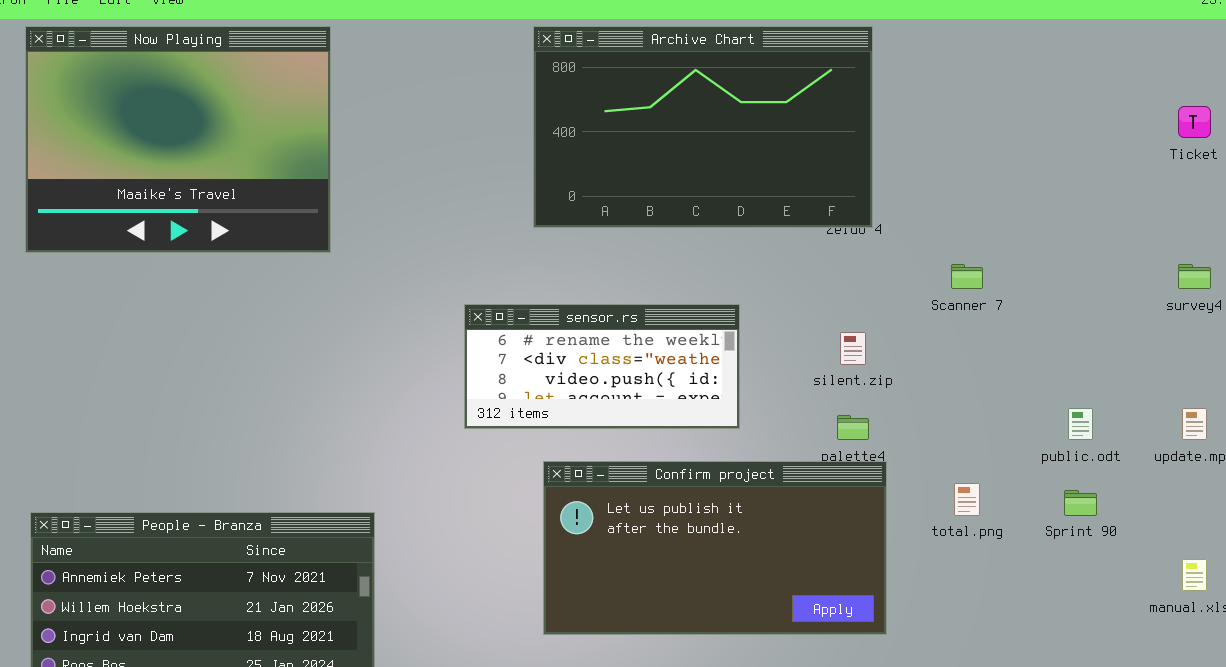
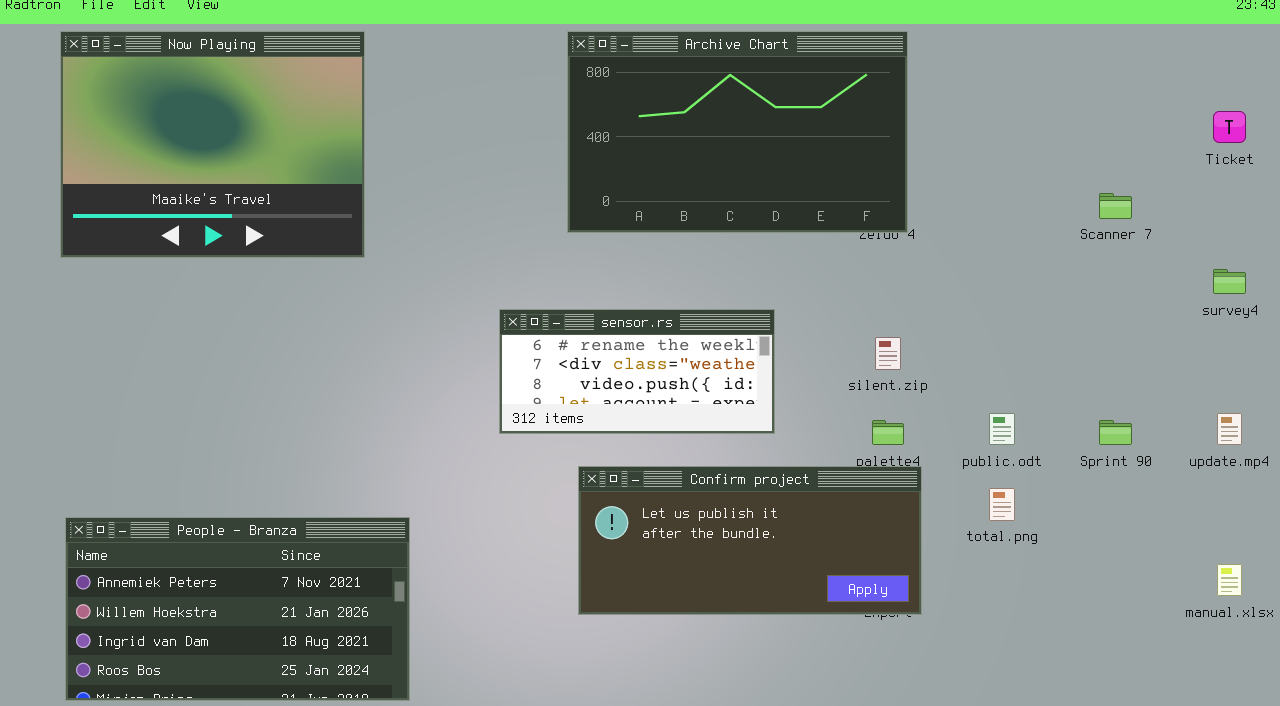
Scanner 7: [951,264,983,289] -> [1099,193,1132,219], moved
public.odt: [1068,408,1093,440] -> [989,413,1015,445], moved
Confirm project: [543,461,887,635] -> [578,466,922,615], resized
Sprint 90: [1064,490,1097,516] -> [1099,420,1132,445], moved

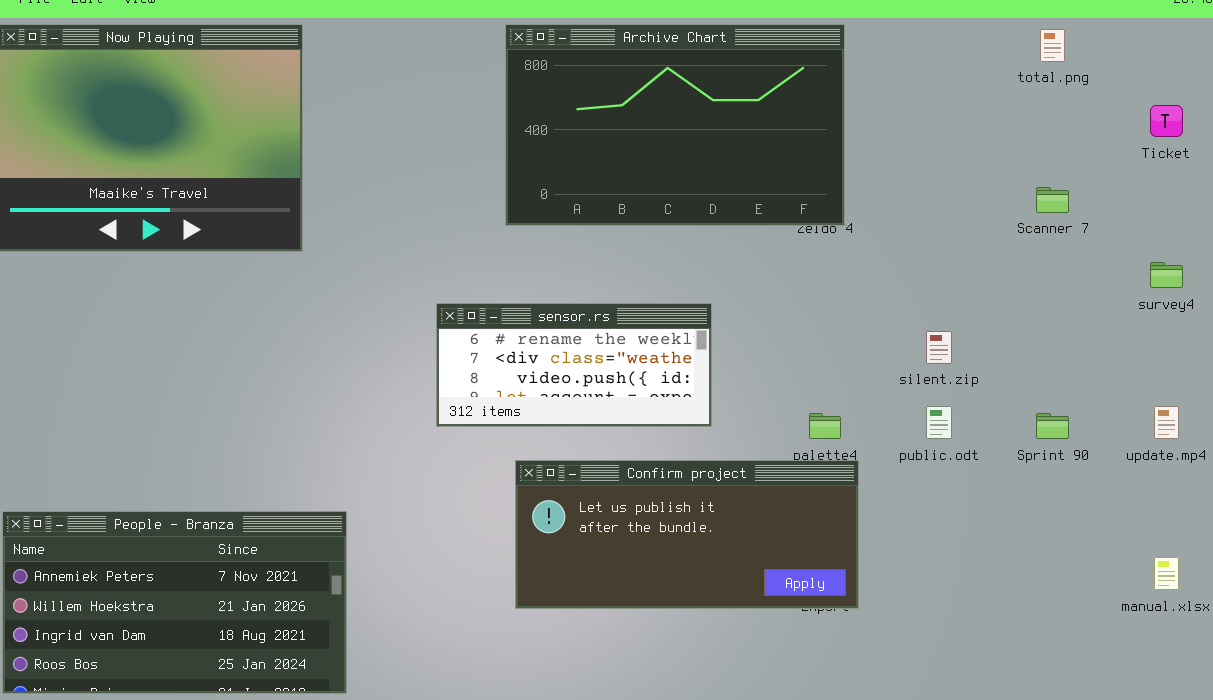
silent.zip: [875,337,901,370] -> [926,331,952,364], moved
total.png: [989,488,1015,521] -> [1040,29,1065,62], moved

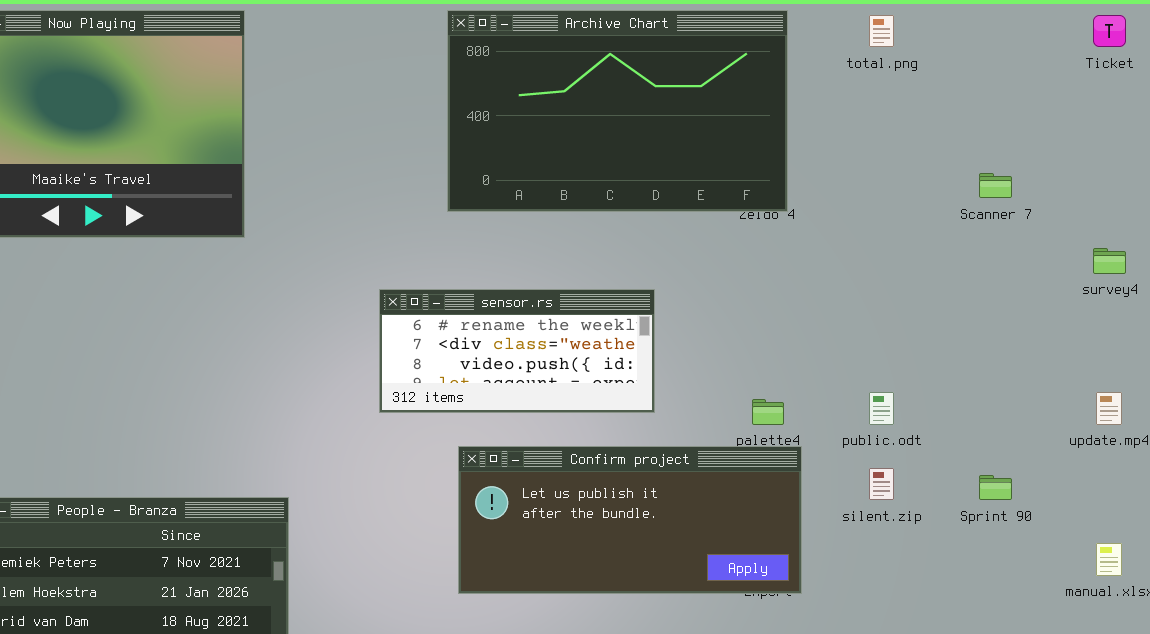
total.png: [1040,29,1065,62] -> [869,15,894,47], moved
Ticket: [1150,105,1183,137] -> [1093,15,1126,47], moved
silent.zip: [926,331,952,364] -> [869,468,894,500], moved
Sprint 90: [1036,413,1069,439] -> [979,475,1012,500], moved

